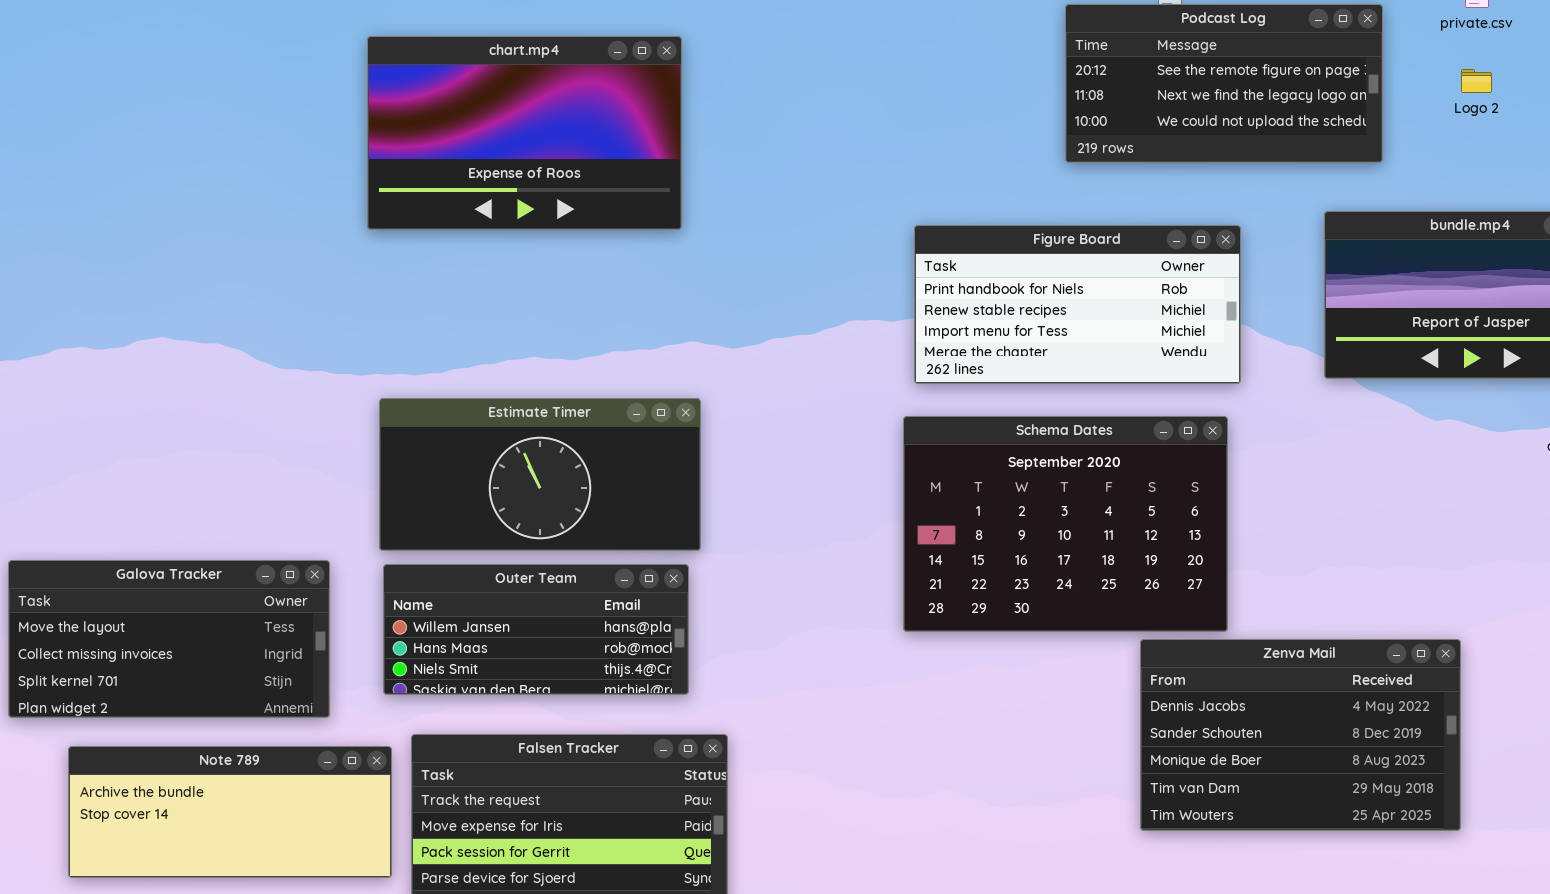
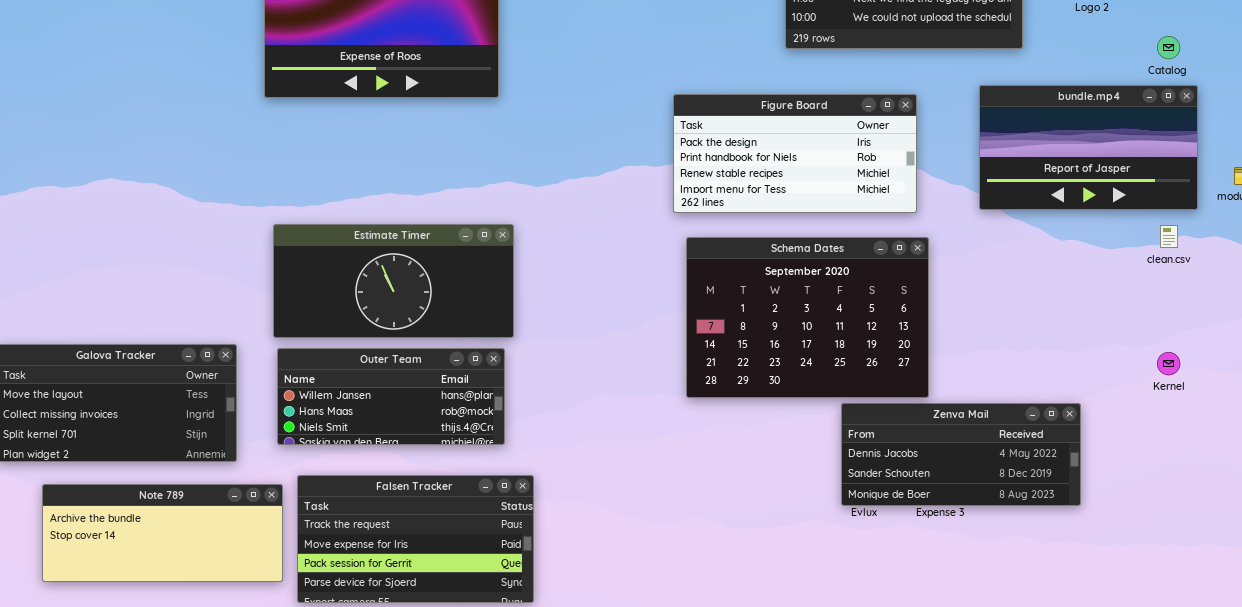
Figure Board: [914,225,1241,384] -> [673,94,917,213], scrolled up 1 row
Schema Dates: [903,416,1228,632] -> [686,237,929,398], moved
Zenva Mail: [1140,639,1461,831] -> [841,403,1081,506], resized

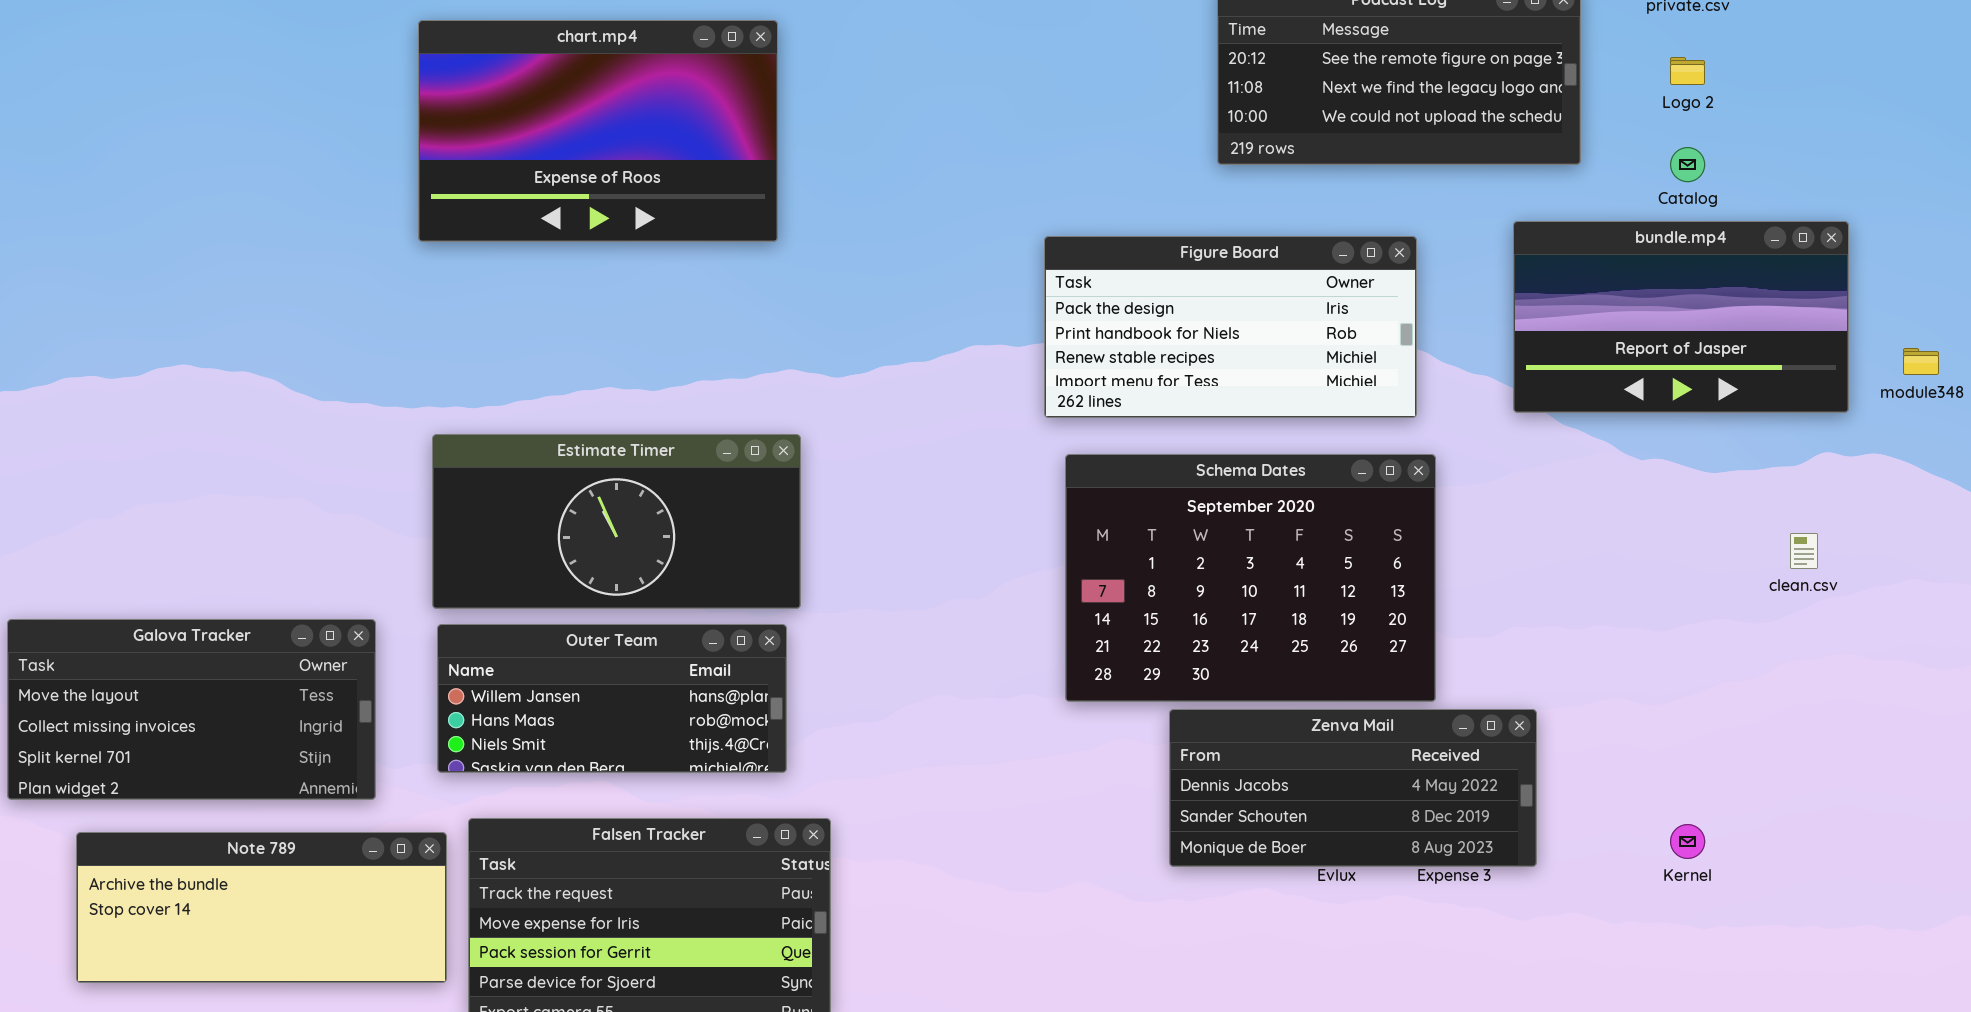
Catalog: [1157,36,1180,59] -> [1670,147,1705,182], moved
clean.csv: [1160,225,1178,248] -> [1790,533,1818,569], moved
Kernel: [1157,352,1180,375] -> [1670,824,1705,859], moved
Zenva Mail: [841,403,1081,506] -> [1169,709,1537,867], moved

